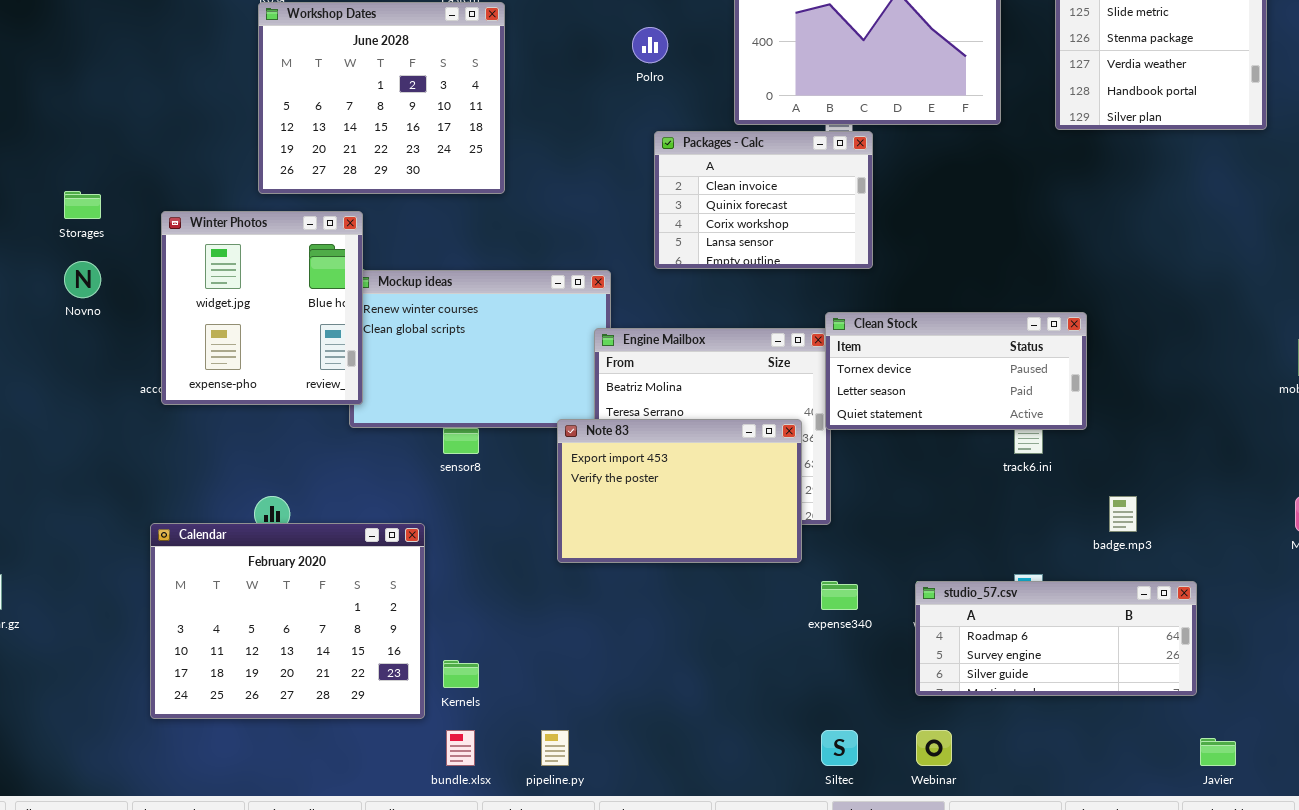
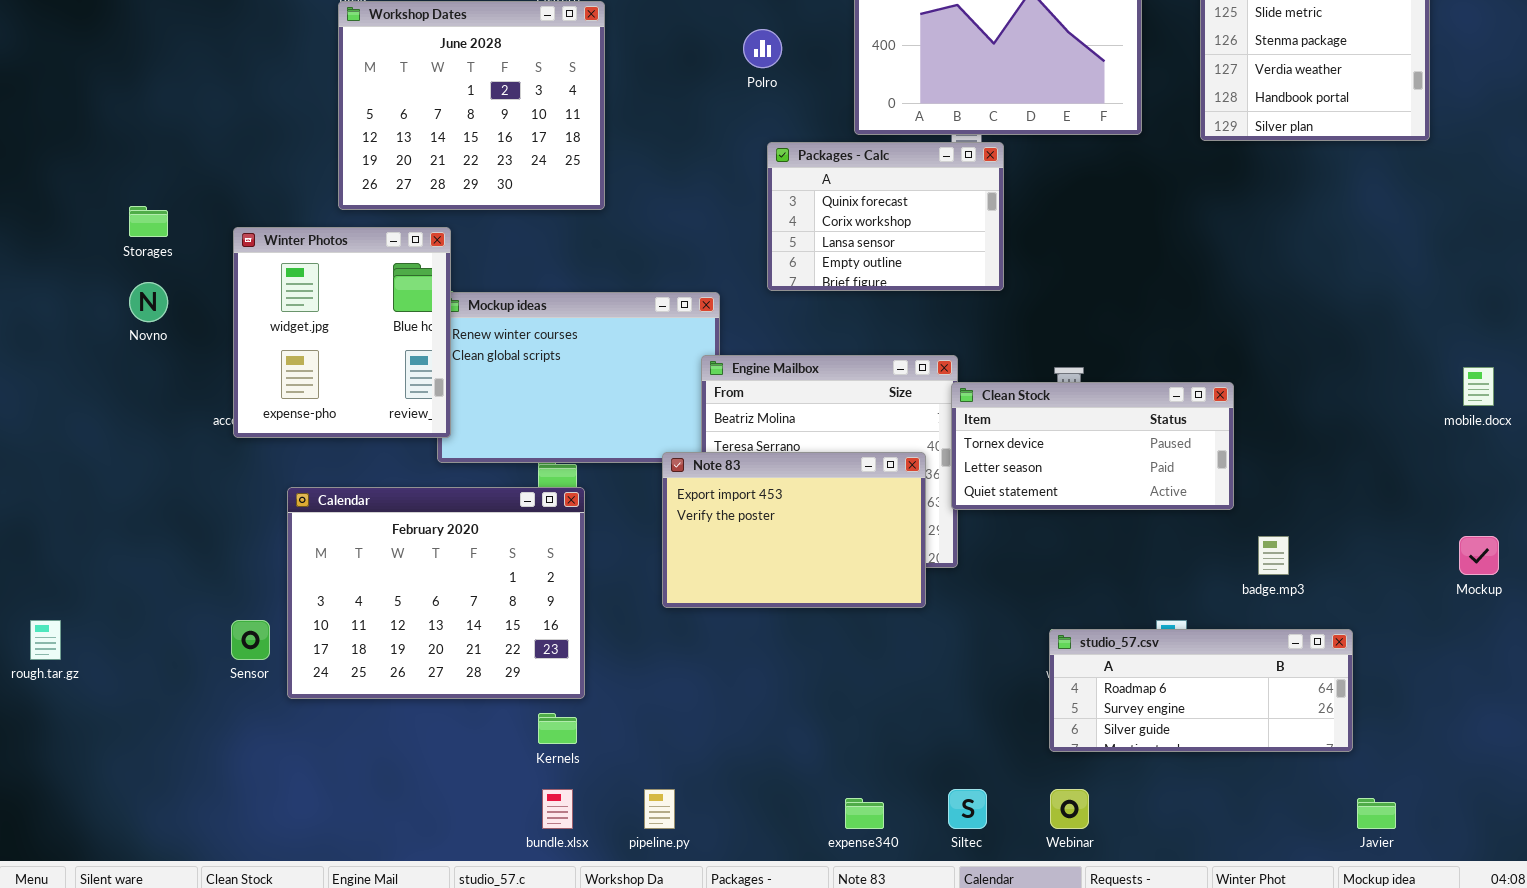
Packages - Calc: [654,131,873,269] -> [767,142,1004,291], scrolled down 1 row
Clean Stock: [825,312,1087,430] -> [951,382,1234,510], moved
Calendar: [150,523,425,719] -> [287,487,585,699], moved
expense340: [821,581,858,610] -> [845,798,884,829], moved

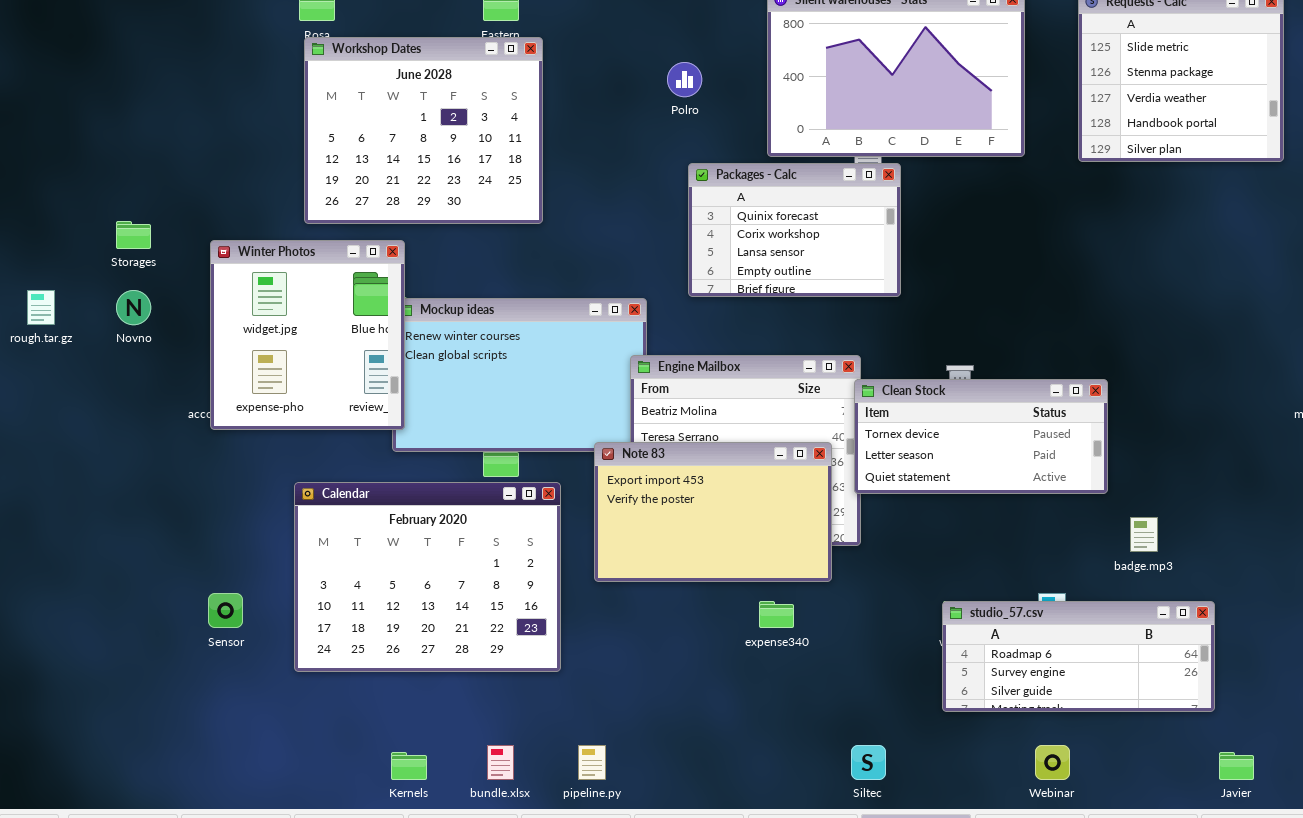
Calendar: [287,487,585,699] -> [294,482,561,672], moved
rough.tar.gz: [30,620,61,660] -> [27,290,55,325], moved
Kernels: [538,713,577,744] -> [391,752,427,780], moved
Webinar: [1050,789,1089,829] -> [1035,745,1070,780], moved
expense340: [845,798,884,829] -> [759,601,794,628], moved

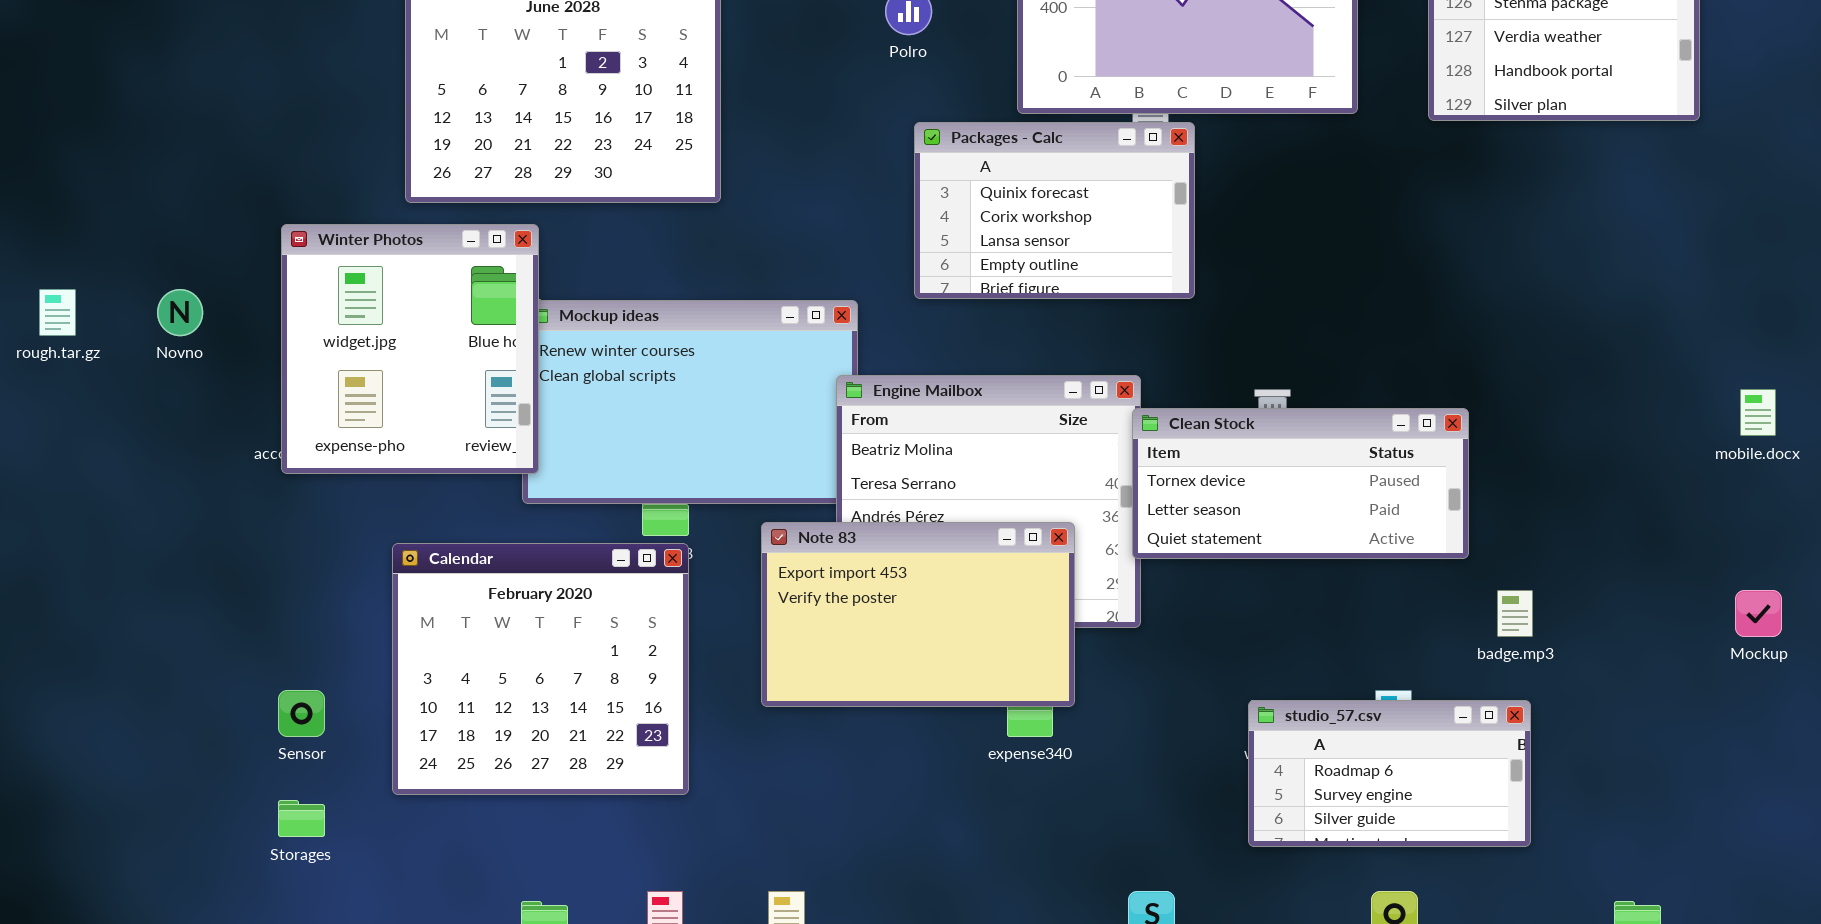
Storages: [116,221,151,249] -> [278,800,325,837], moved
Note 83: [594,442,832,582] -> [761,522,1075,707], moved
Calendar: [294,482,561,672] -> [392,543,689,795], resized
studio_57.csv: [942,601,1215,712] -> [1248,700,1531,847], resized

